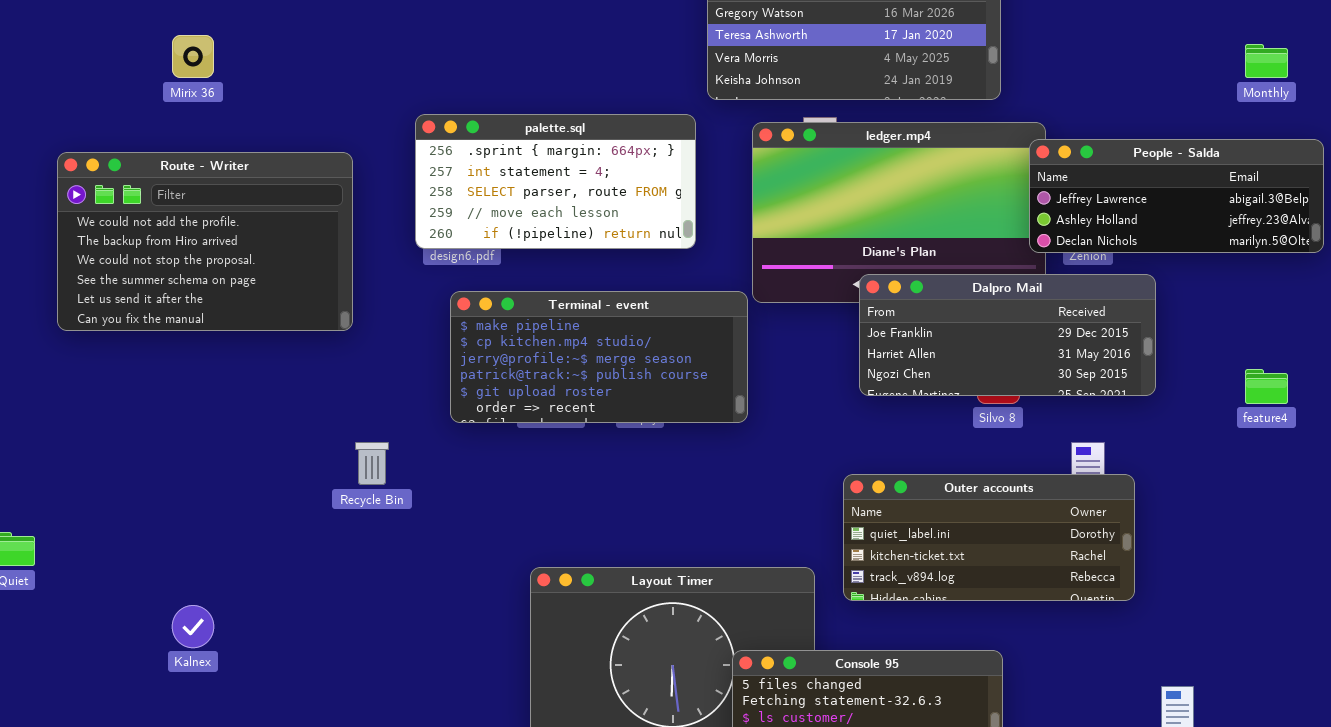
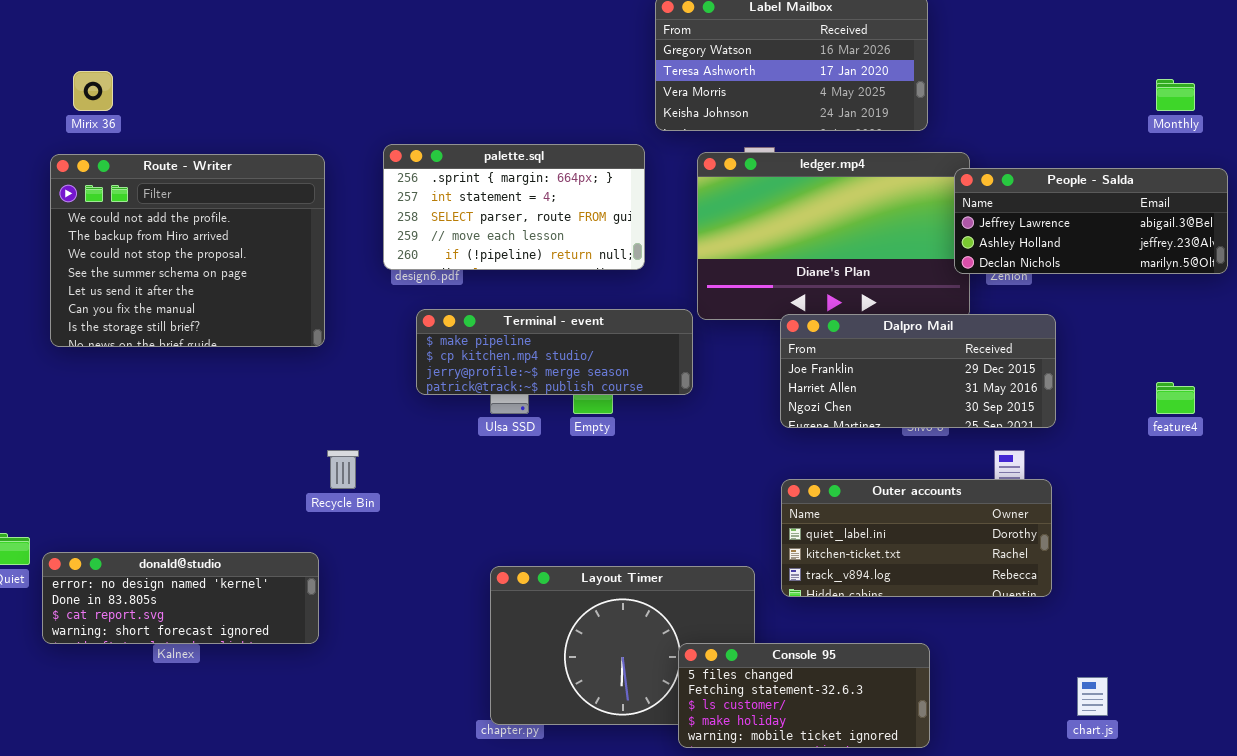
Mirix 36: [172,35,214,78] -> [73,71,113,111], moved
Route - Writer: [57,152,353,331] -> [50,154,325,347], resized
Dalpro Mail: [859,274,1156,396] -> [780,314,1056,428], moved
Terminal - event: [450,291,748,423] -> [416,309,693,395], resized
donald@studio: none -> [42,552,319,644], opened

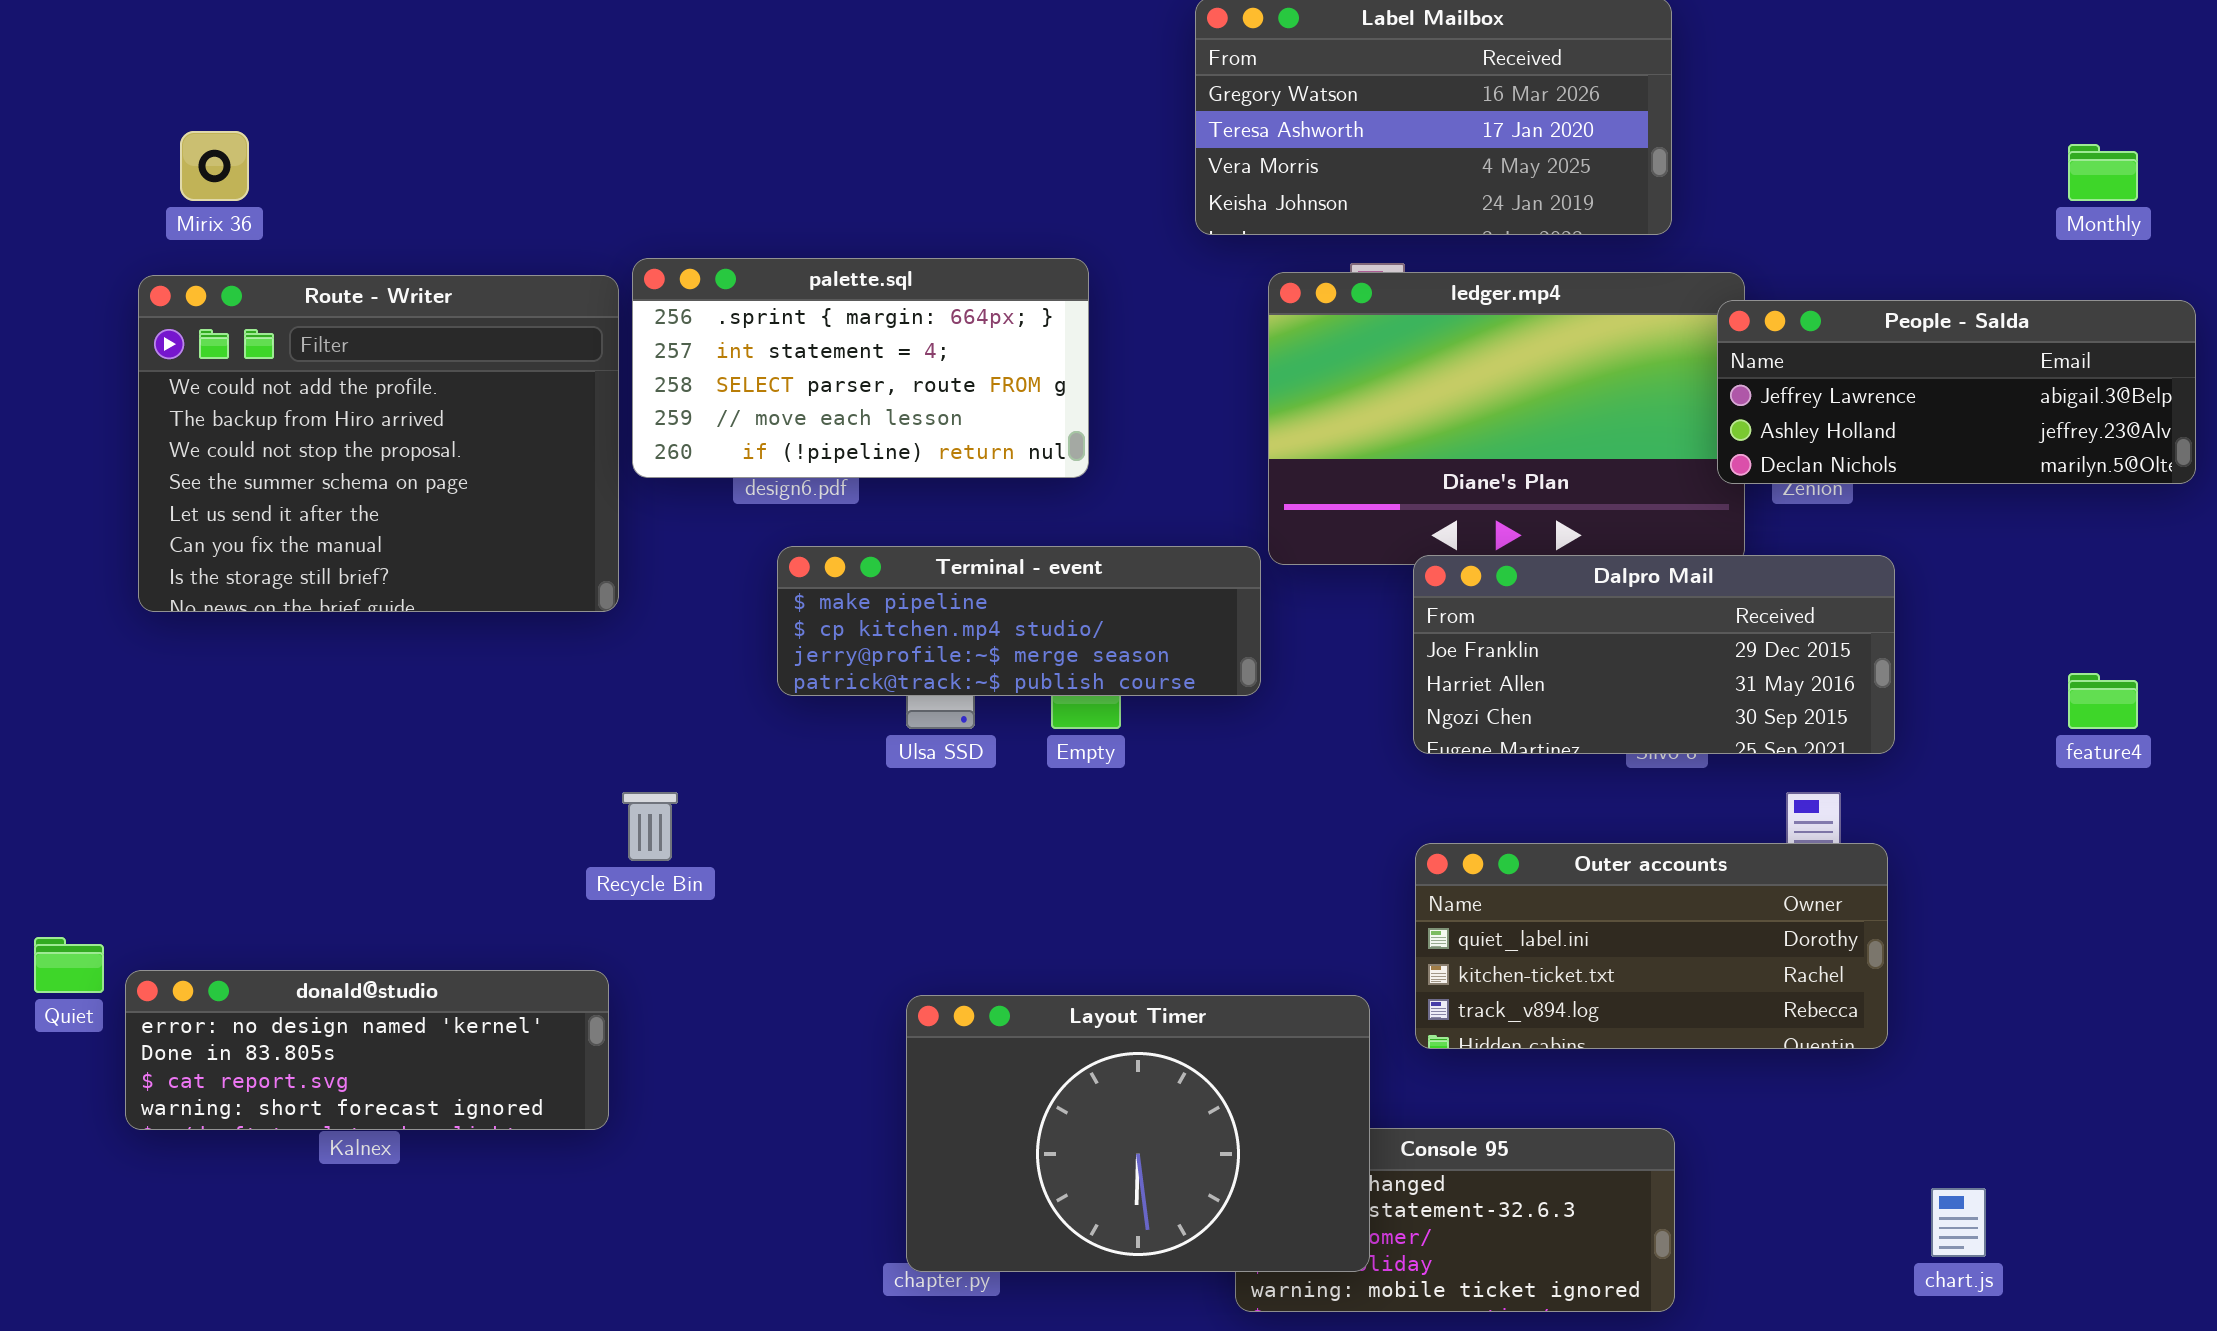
palette.sql: [383,144,645,270] -> [632,258,1089,478], moved
Layout Timer: [490,566,755,725] -> [906,995,1370,1272], raised

